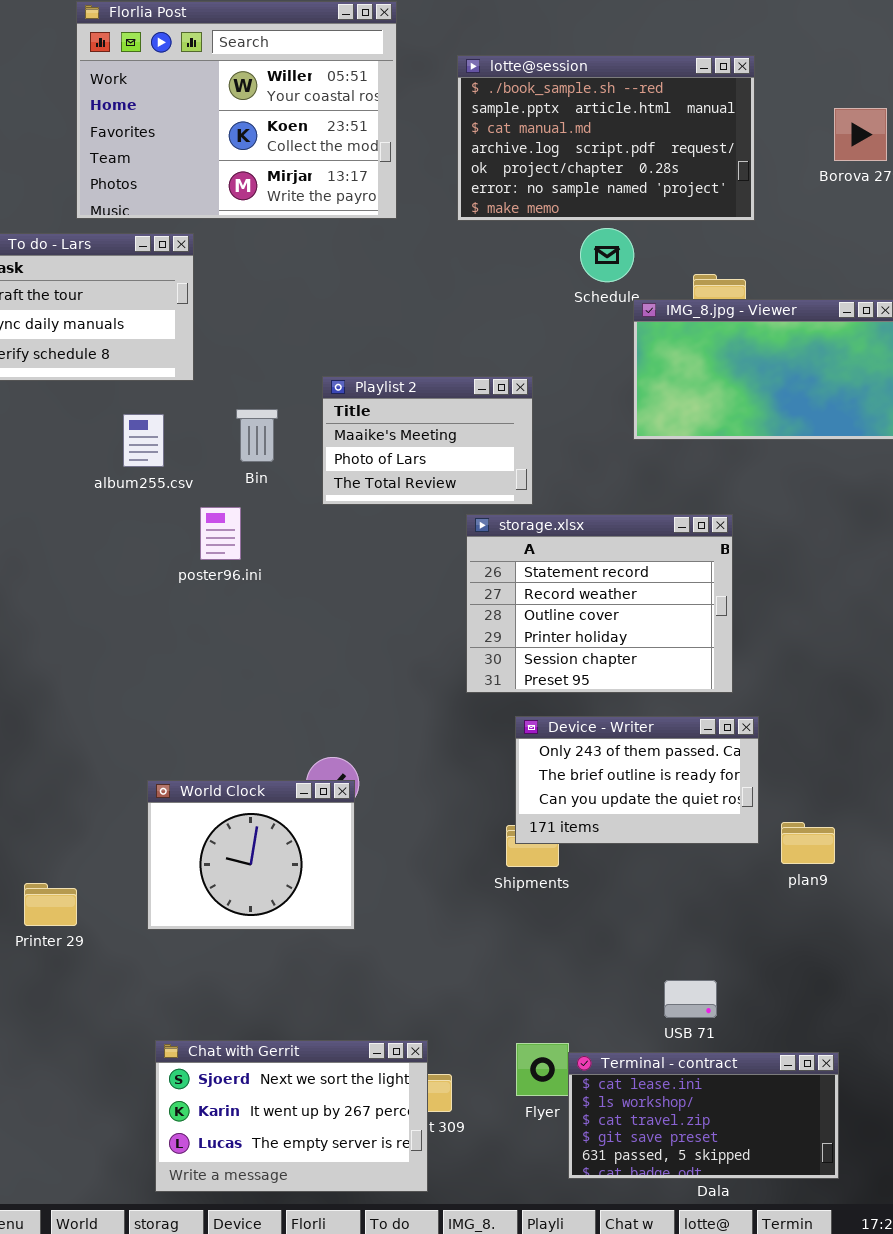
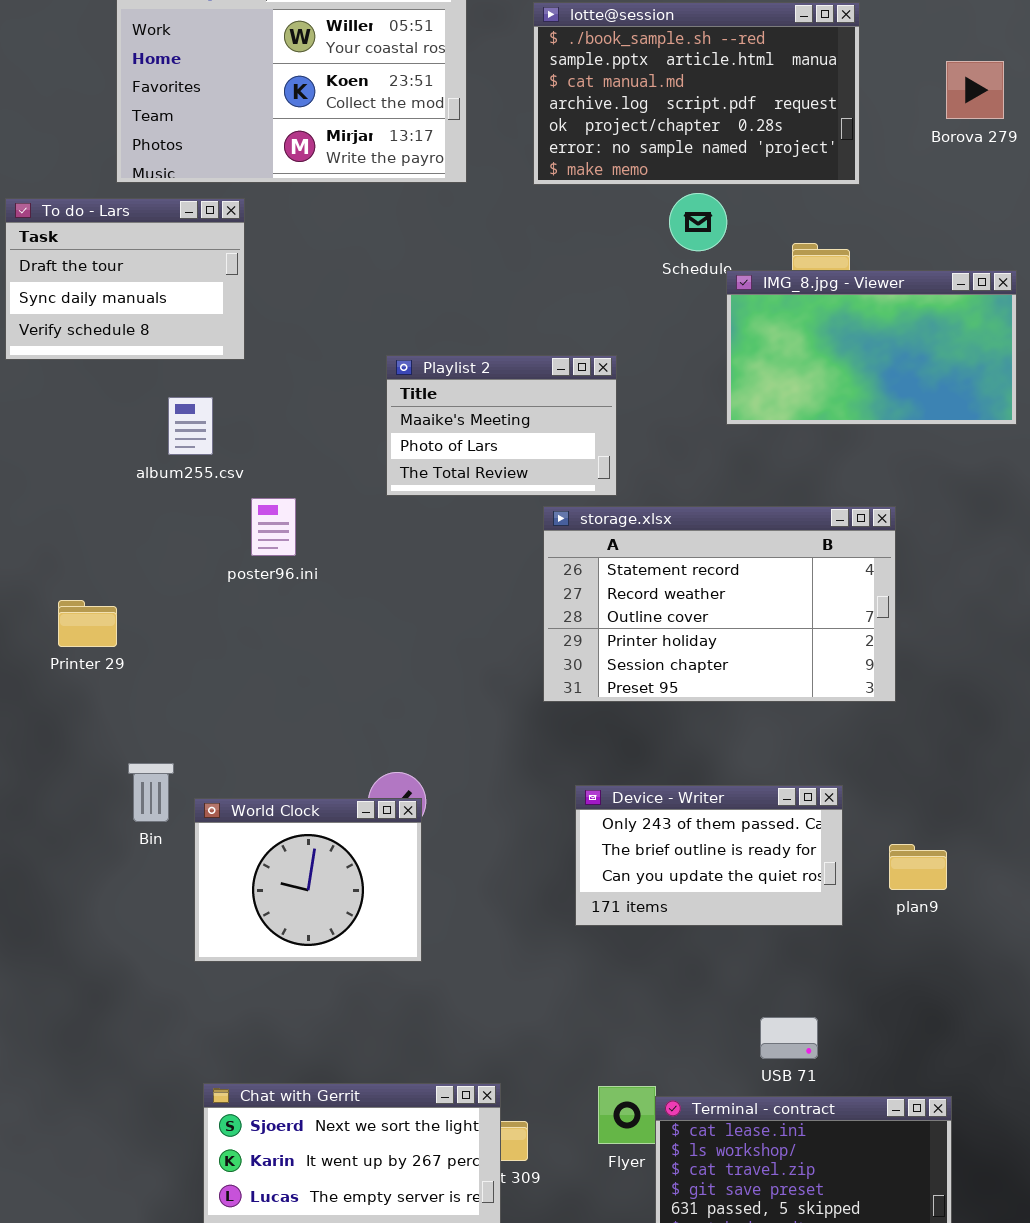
Bin: [236,409,278,462] -> [128,763,174,822], moved
storage.xlsx: [466,514,733,693] -> [543,506,896,702], resized
Device - Writer: [515,716,759,844] -> [575,785,843,926], moved
Printer 29: [24,883,77,926] -> [58,600,117,647], moved

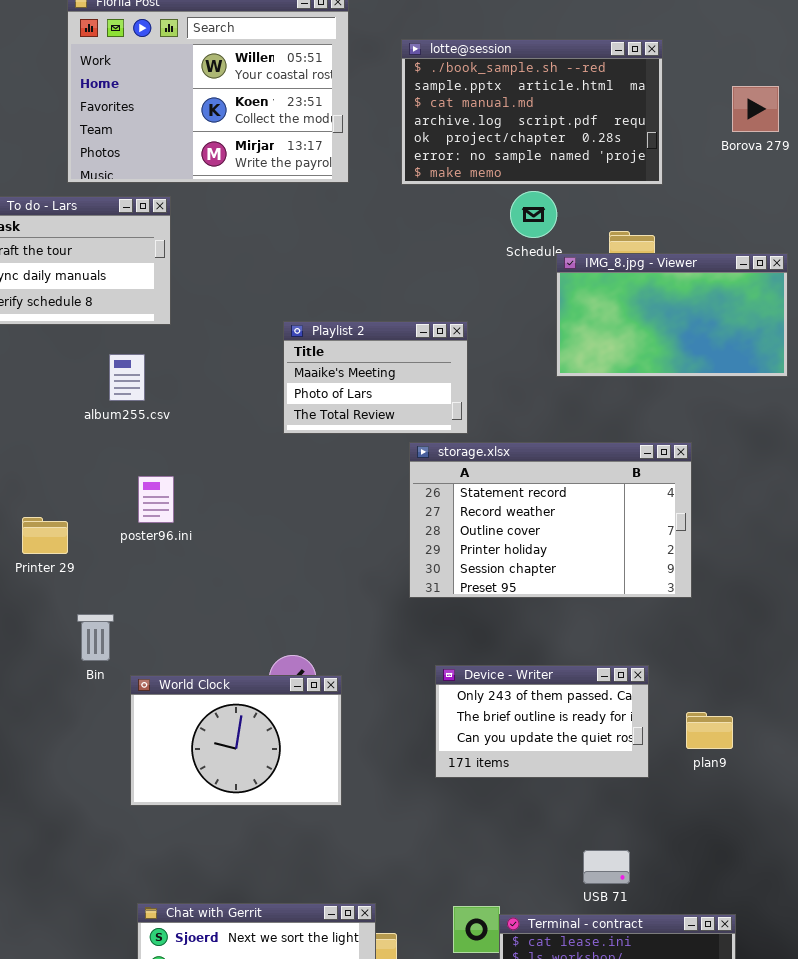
poster96.ini: [251,498,296,556] -> [138,476,174,523], moved
Bin: [128,763,174,822] -> [77,614,114,661], moved
World Clock: [194,798,422,962] -> [130,675,342,806], resized

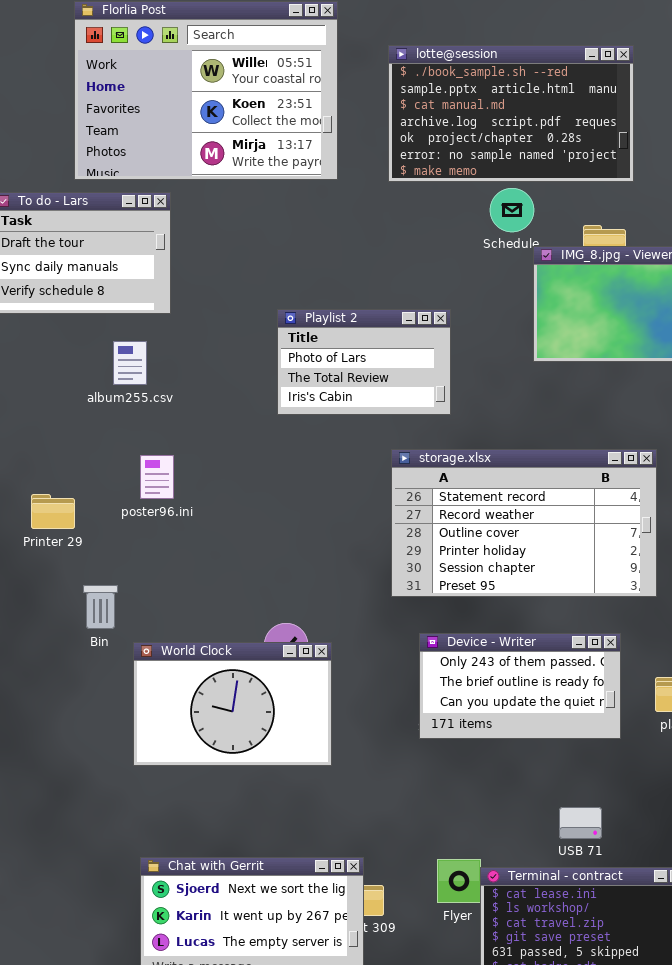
Playlist 2: [283,321,468,434] -> [277,309,451,415], scrolled down 1 row
storage.xlsx: [409,442,692,598] -> [391,449,657,597], moved

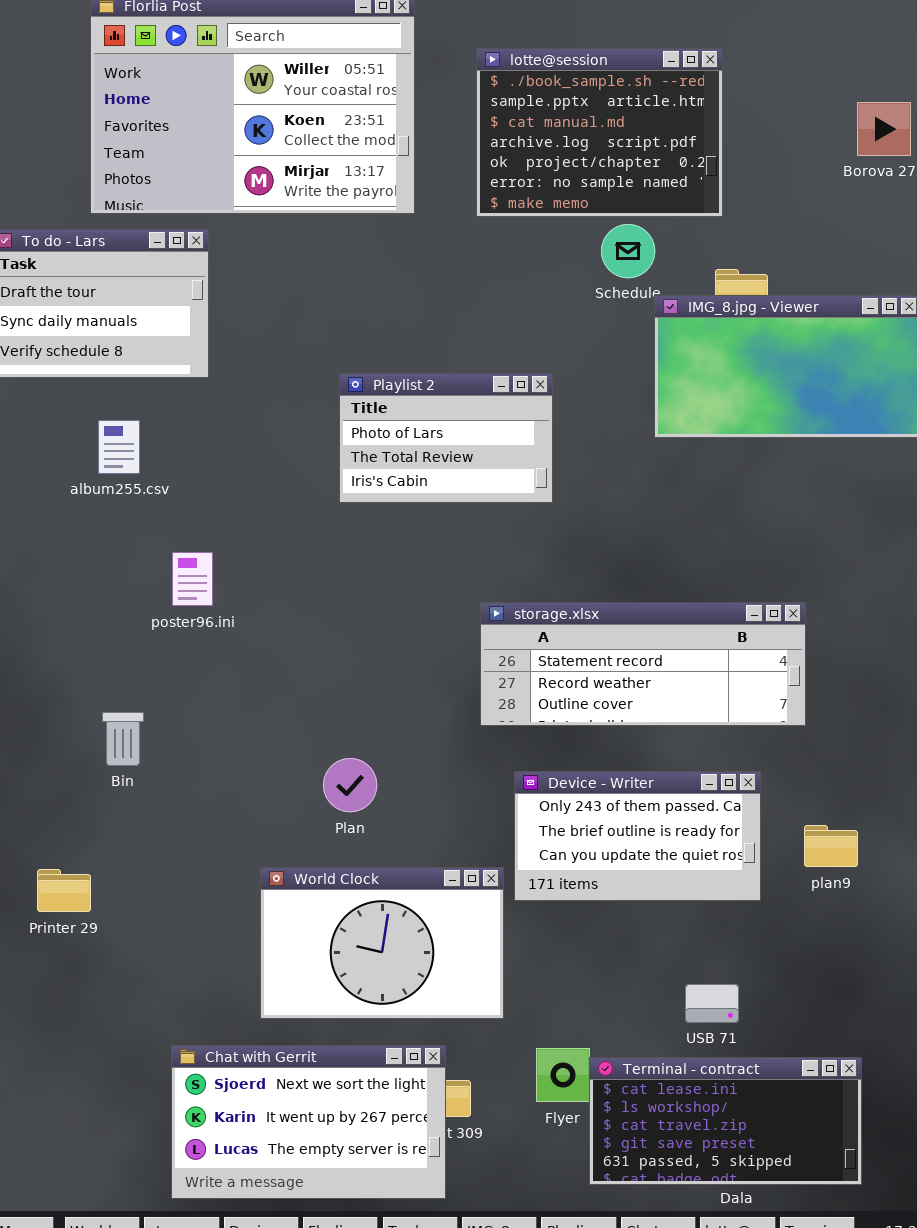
lotte@session: [388,45,634,182] -> [476,48,723,217], resized
album255.csv: [113,341,147,385] -> [98,420,140,474], moved
storage.xlsx: [391,449,657,597] -> [480,602,806,726], resized
Printer 29: [31,494,75,529] -> [37,869,91,912], moved
World Clock: [133,642,332,766] -> [260,867,504,1019], moved

